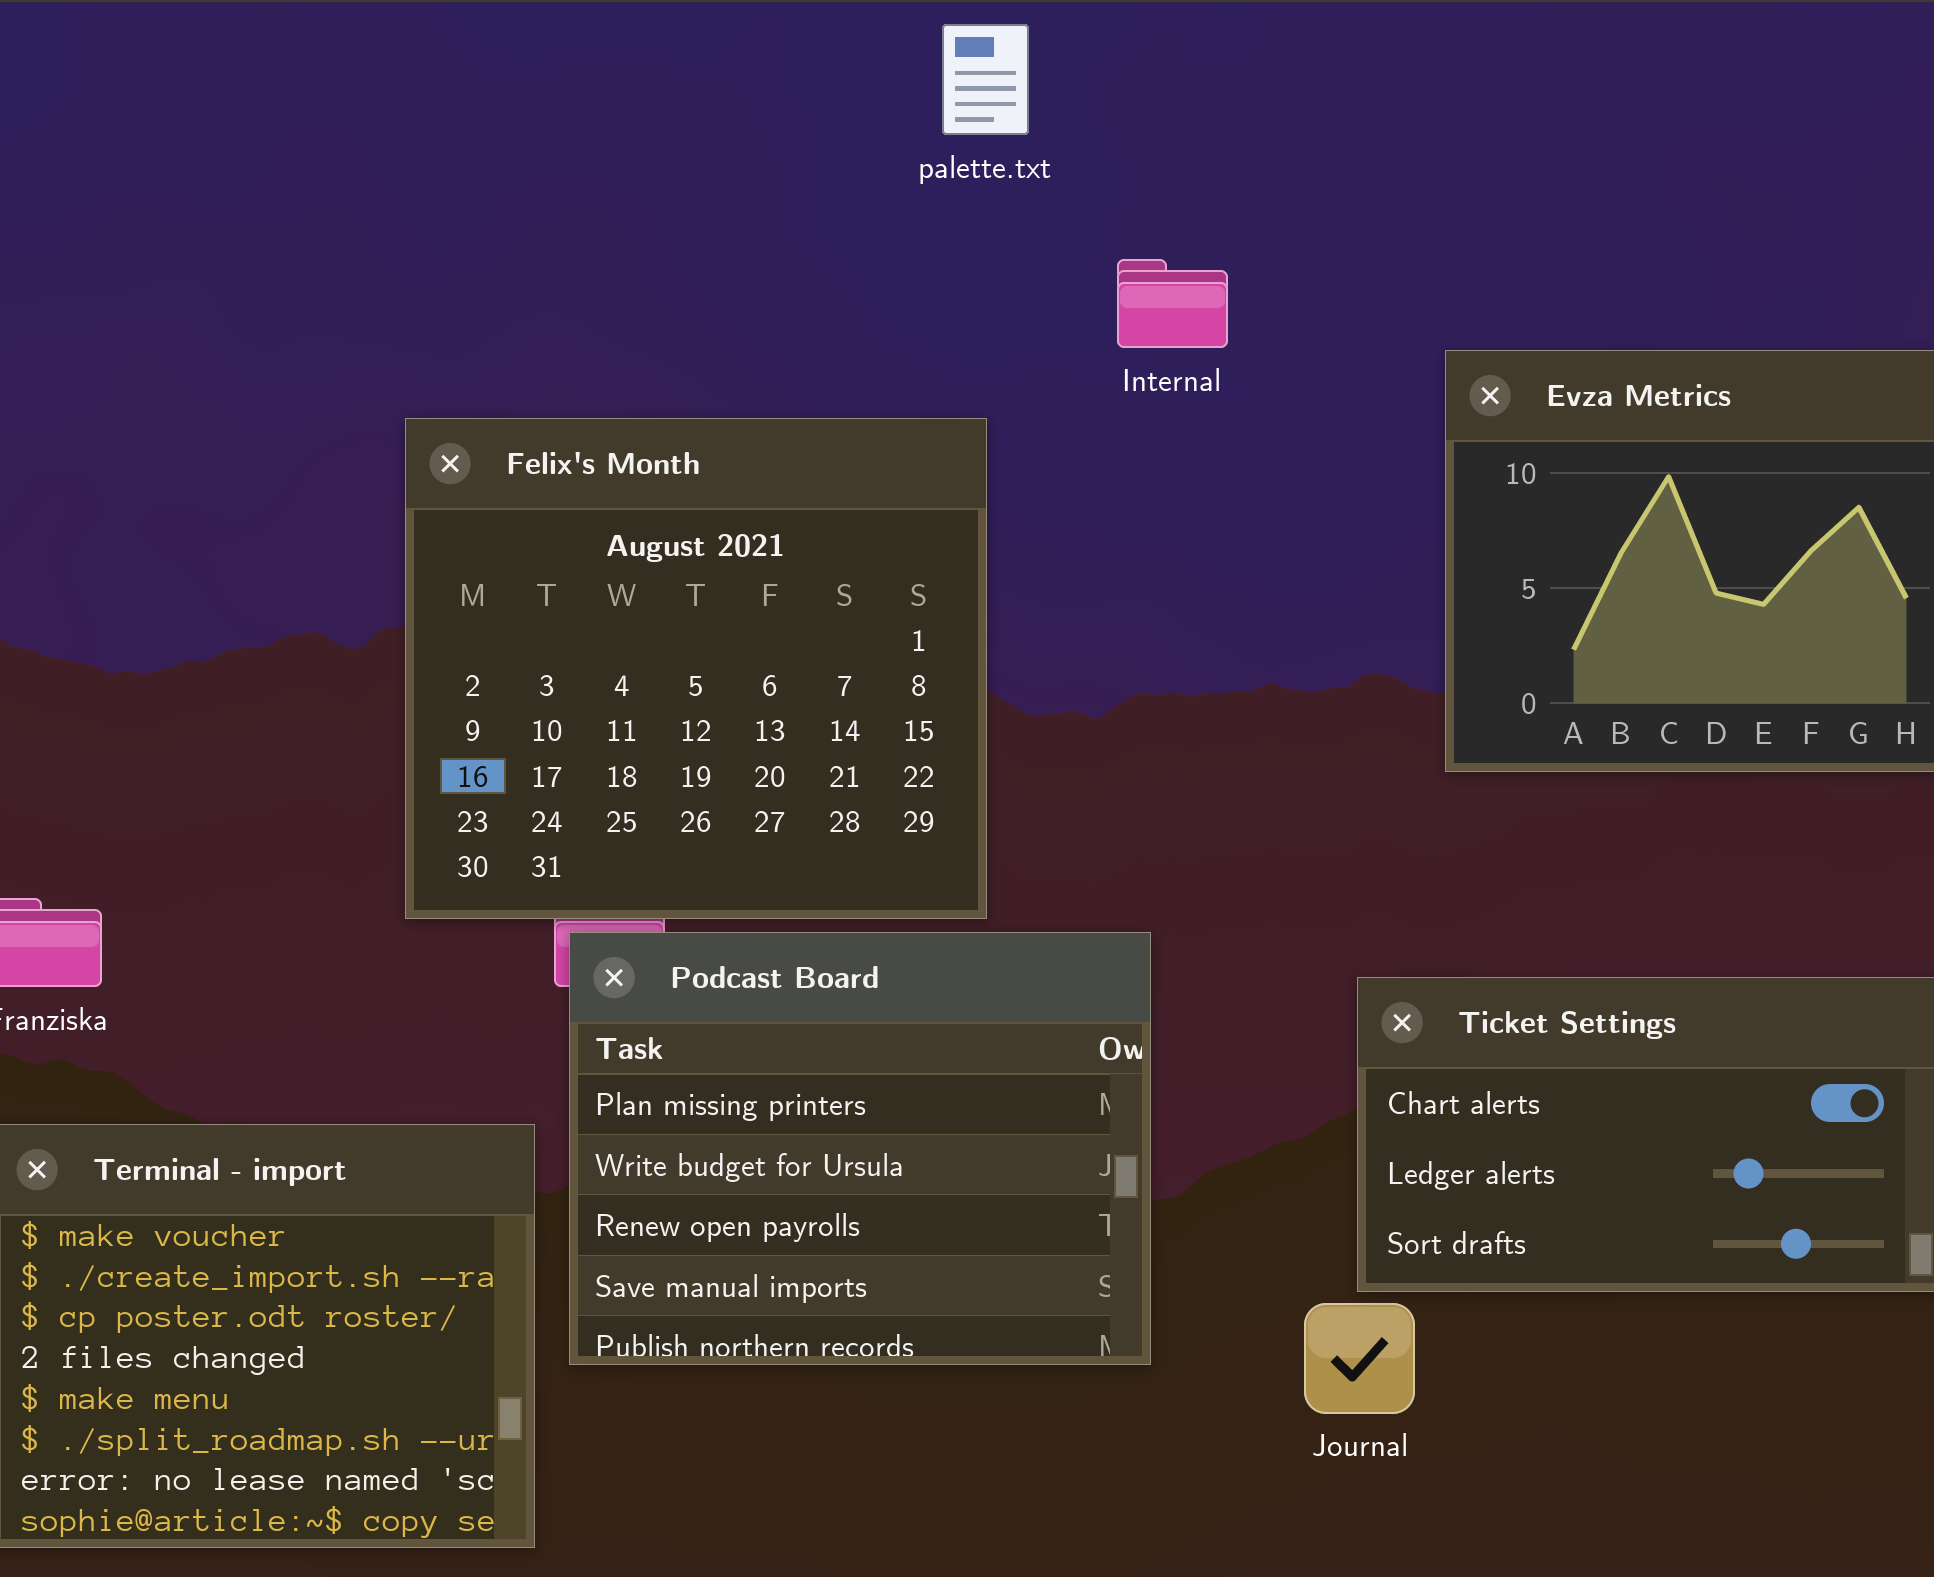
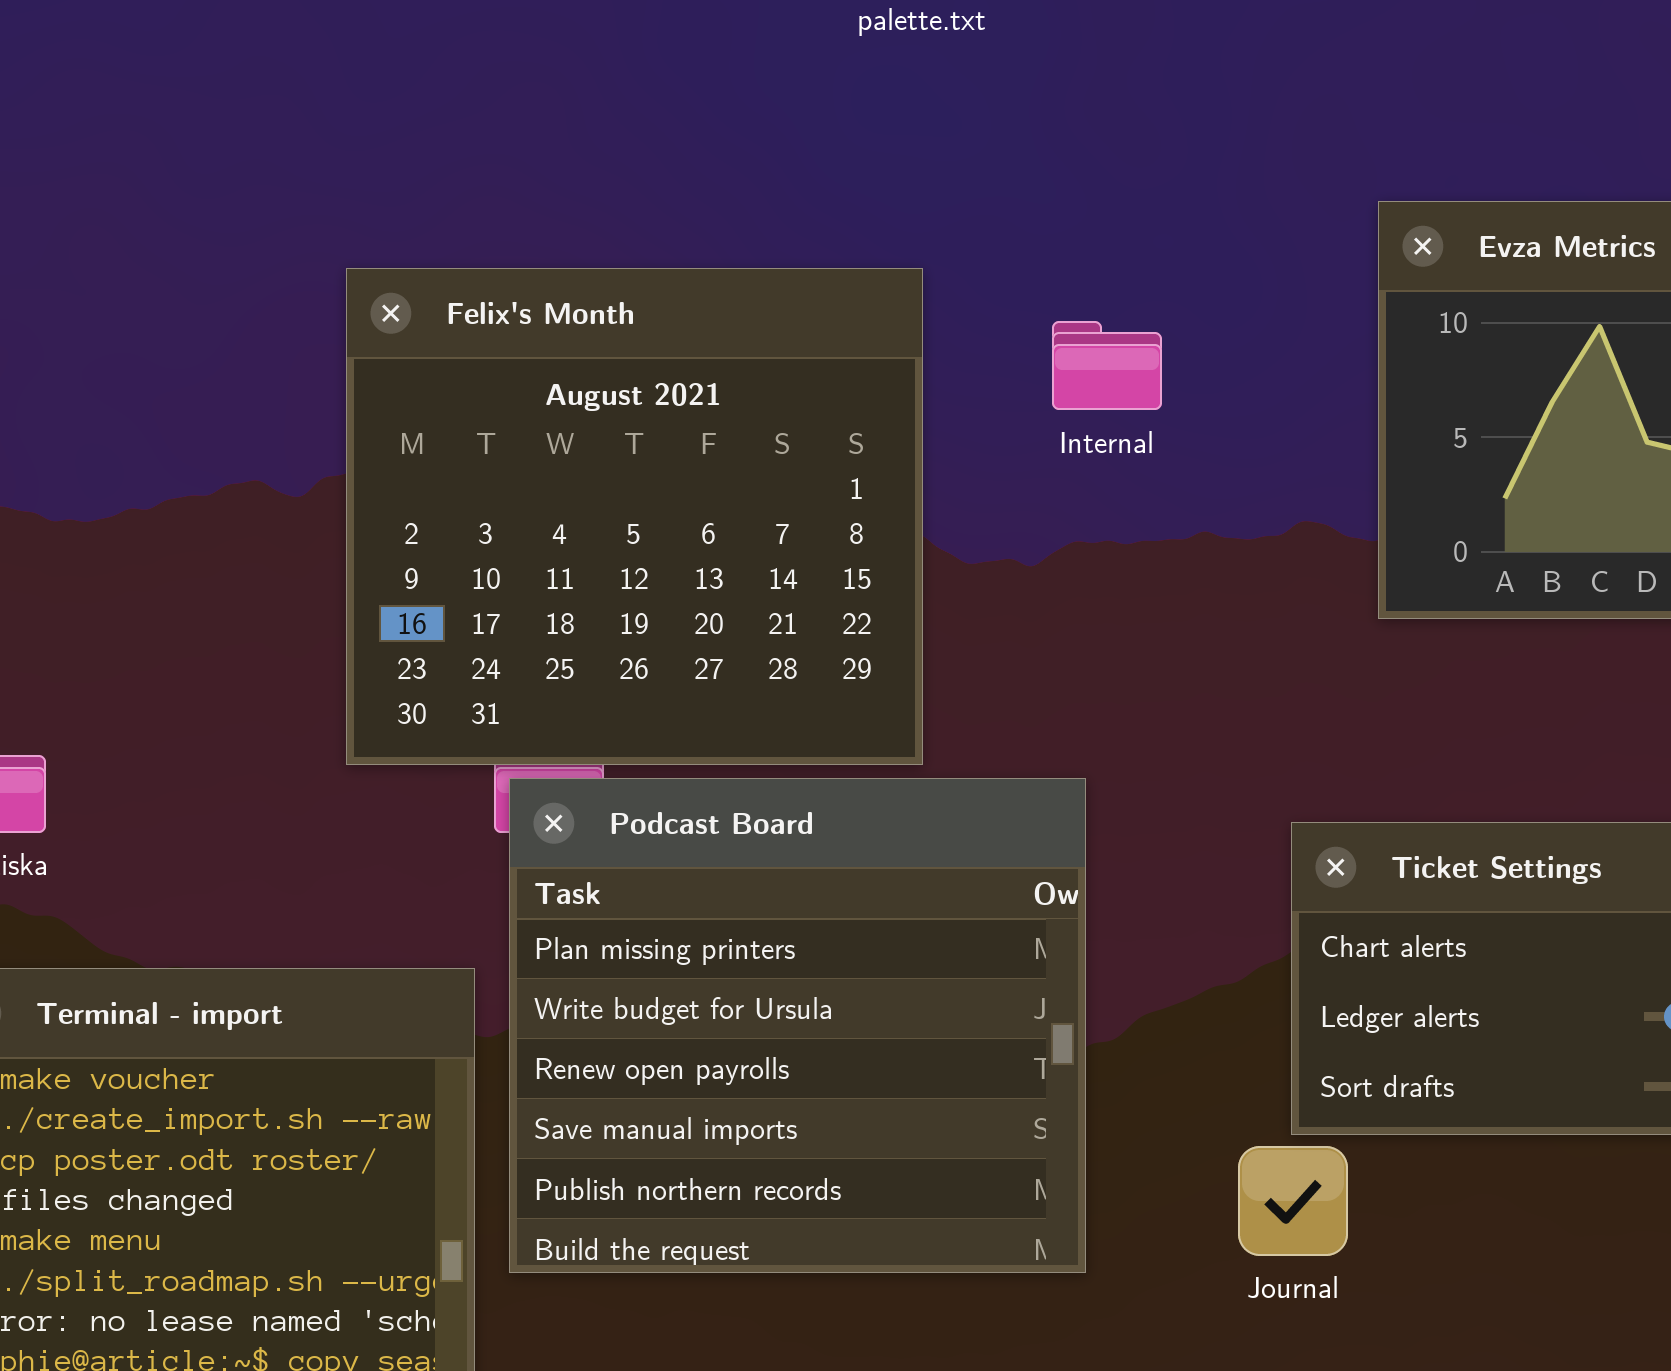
Internal: [1117,259,1228,348] -> [1052,321,1162,410], moved
Podcast Board: [569,932,1151,1365] -> [509,778,1086,1273], resized

